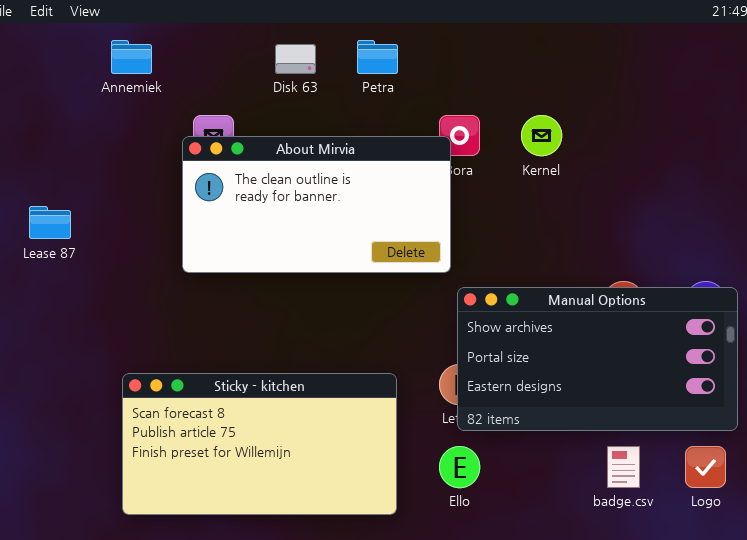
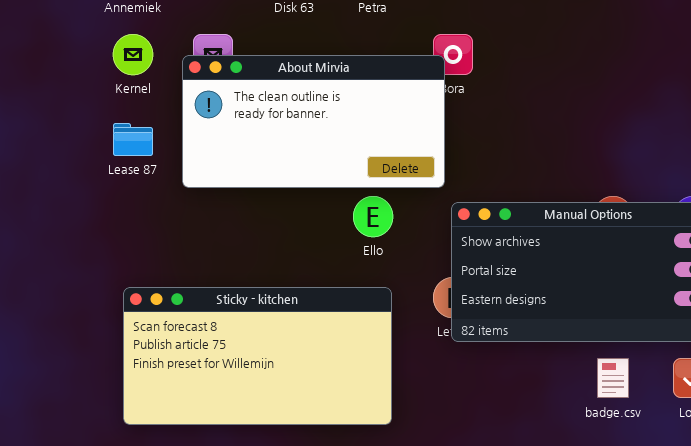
Kernel: [521,115,562,156] -> [113,34,153,75], moved
Lease 87: [29,206,71,239] -> [113,123,153,156], moved
Ello: [439,446,480,488] -> [353,196,393,237], moved

